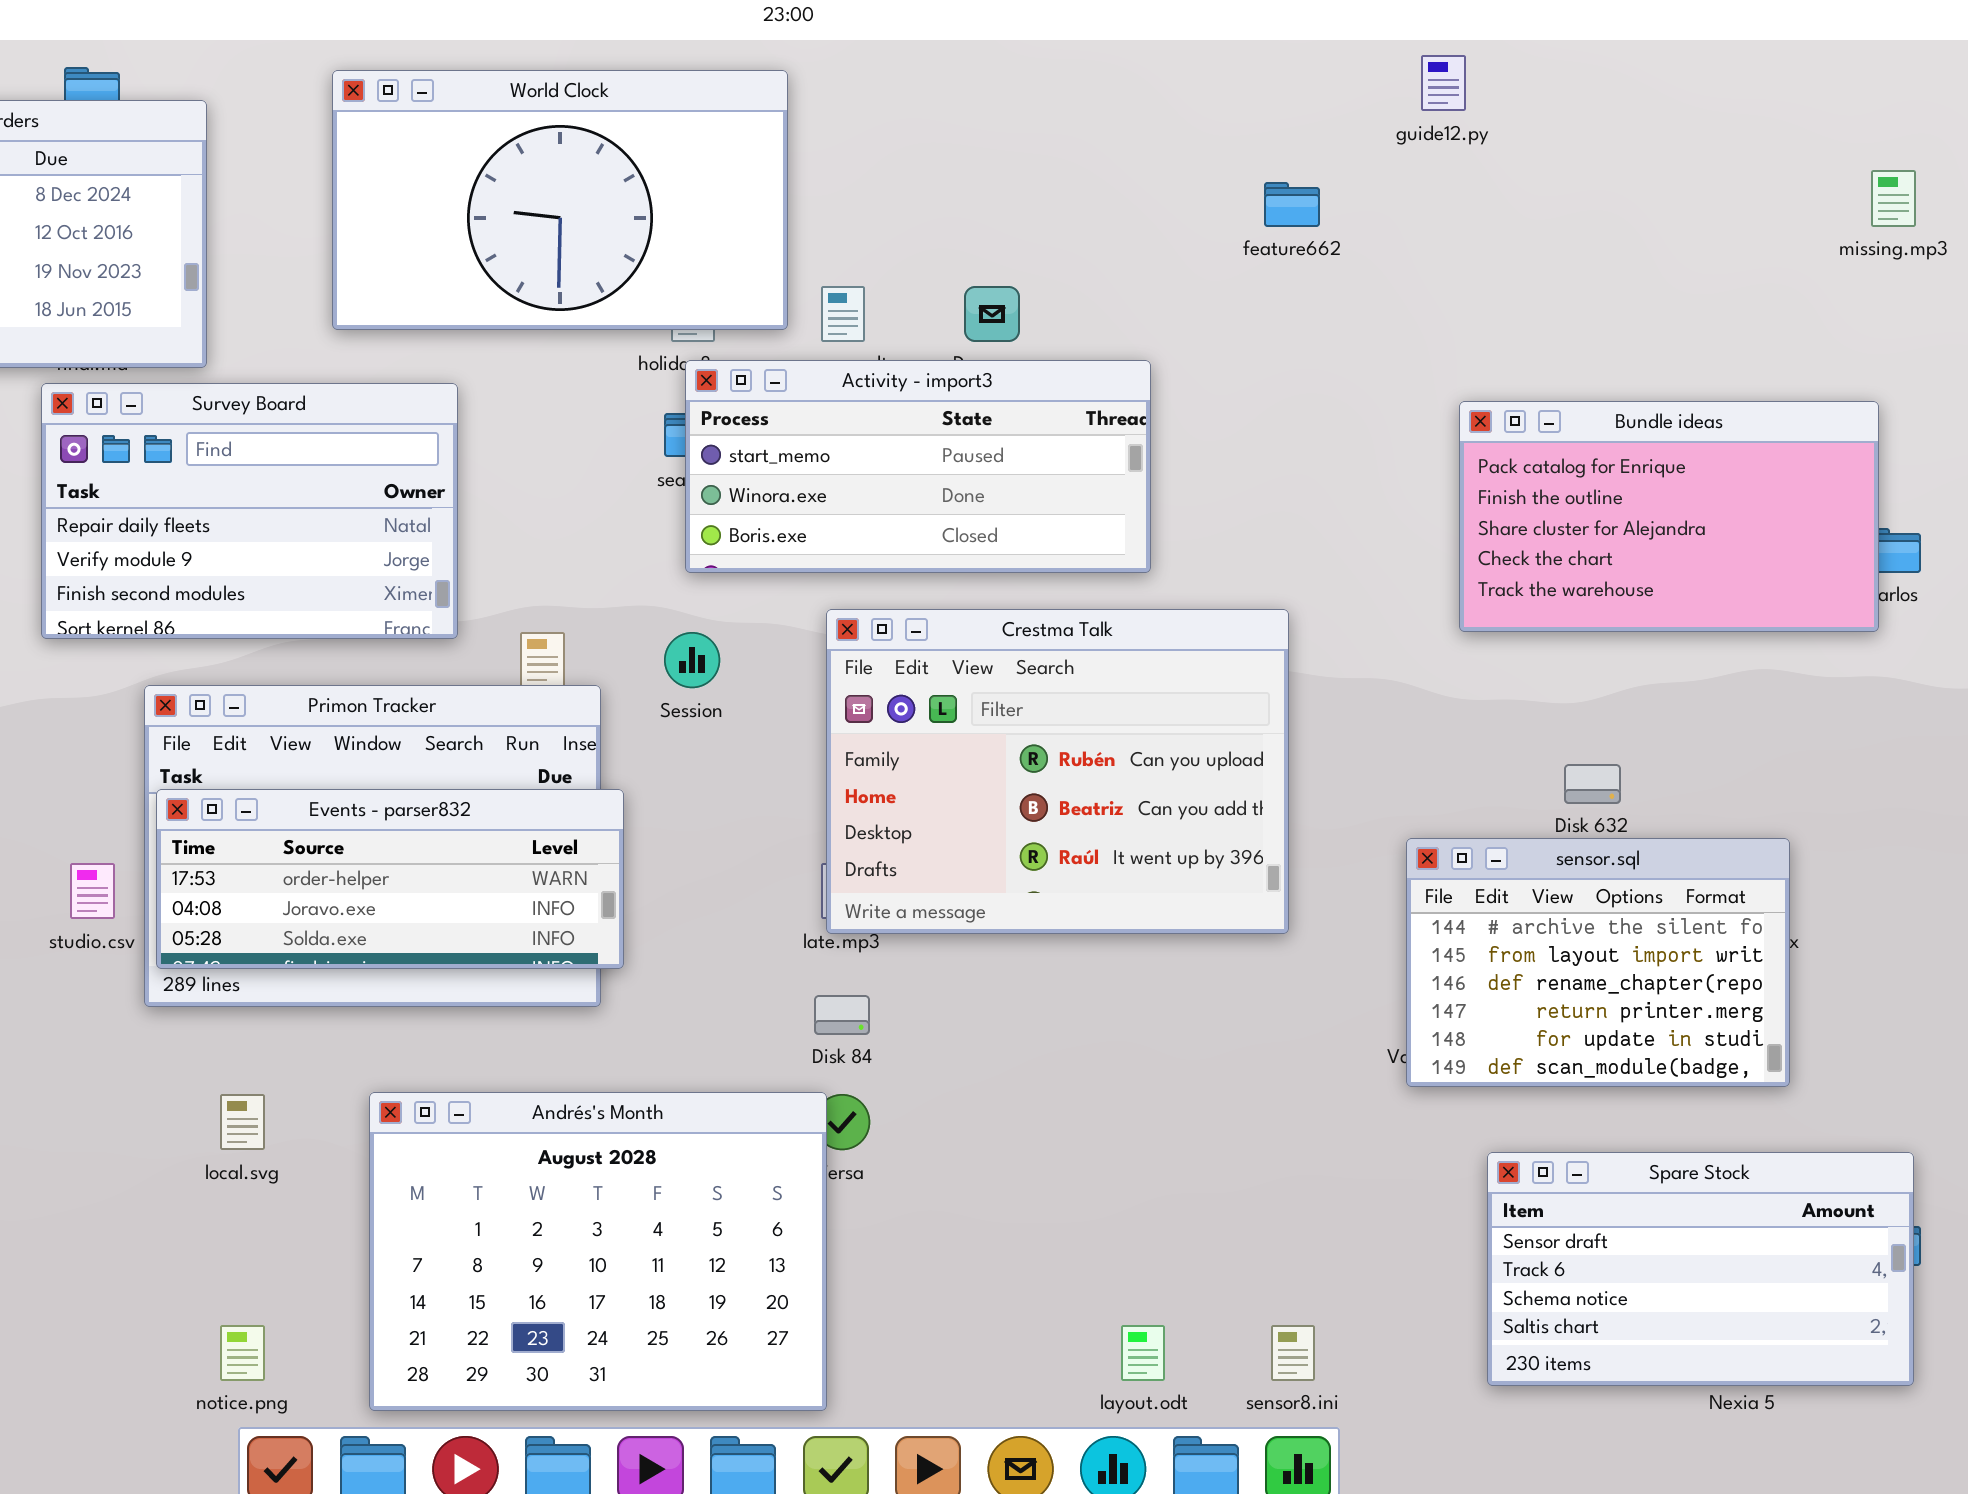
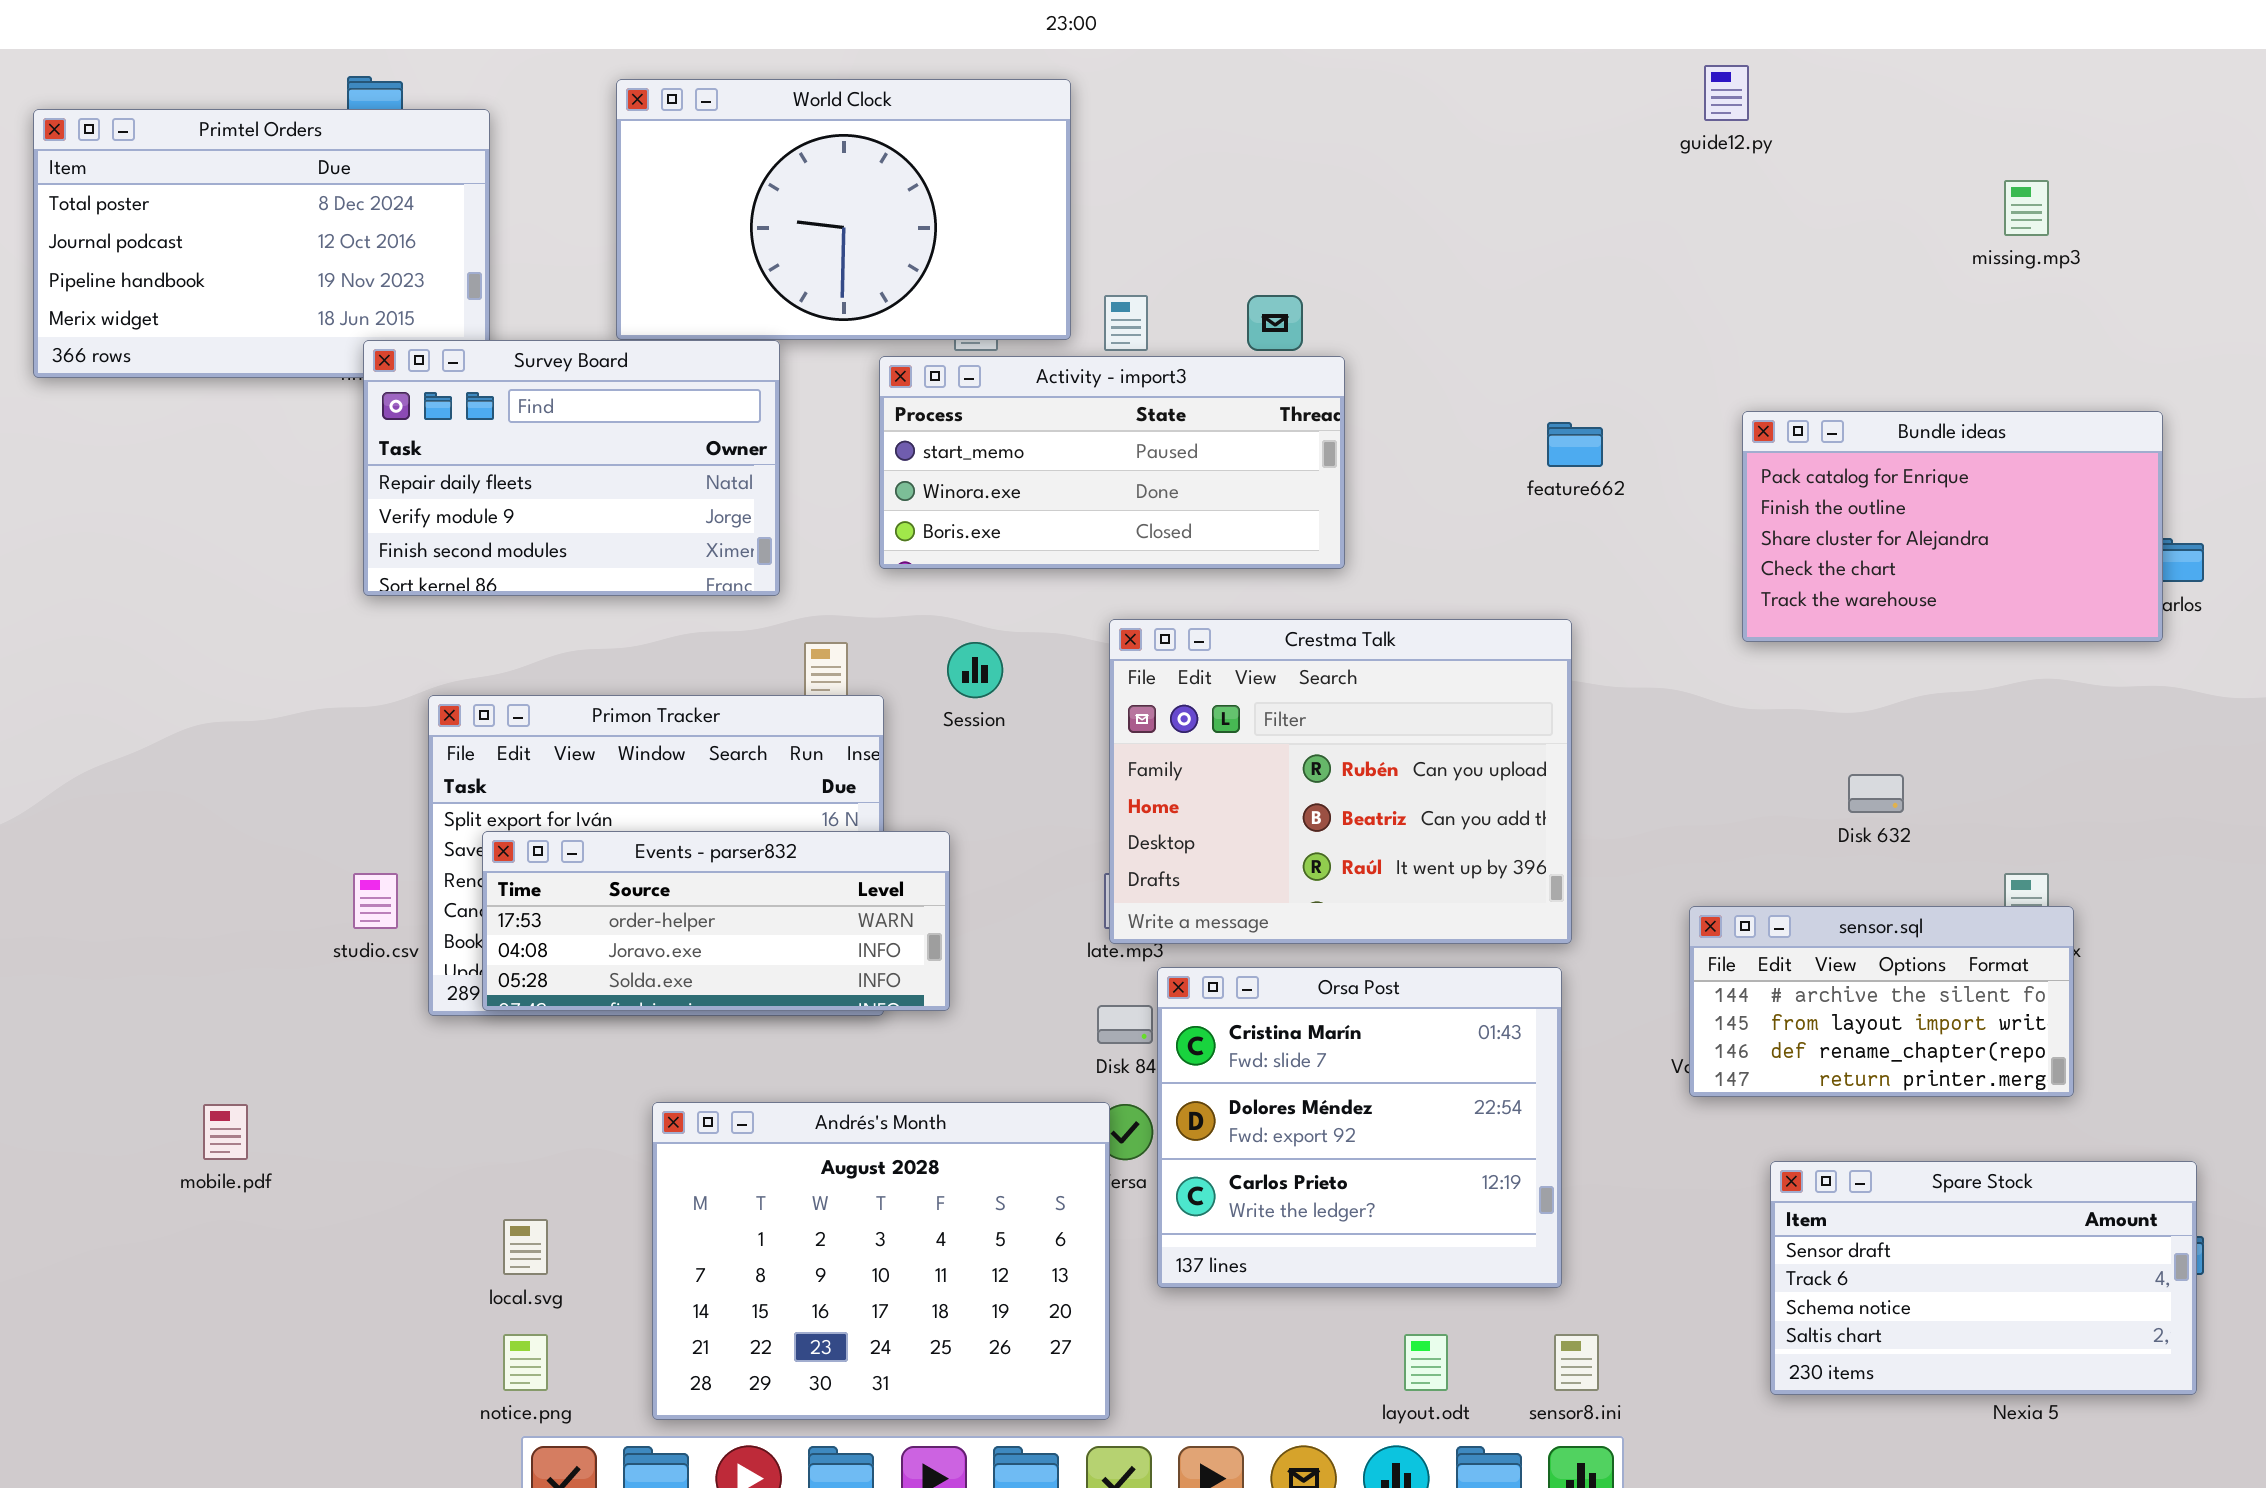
missing.mp3: [1871,170,1916,227] -> [2004,180,2049,236], moved
feature662: [1264,182,1320,227] -> [1547,422,1603,467], moved
Activity - import3: [685,360,1151,573] -> [879,356,1345,569], moved
Survey Board: [41,383,458,639] -> [363,340,780,596], moved
Events - parser832: [156,789,624,969] -> [482,831,950,1011], moved
sensor.sql: [1406,838,1790,1087] -> [1689,906,2074,1097], resized
Orsa Post: none -> [1157,967,1562,1288], opened
local.svg: [220,1094,265,1150] -> [503,1219,548,1275], moved

